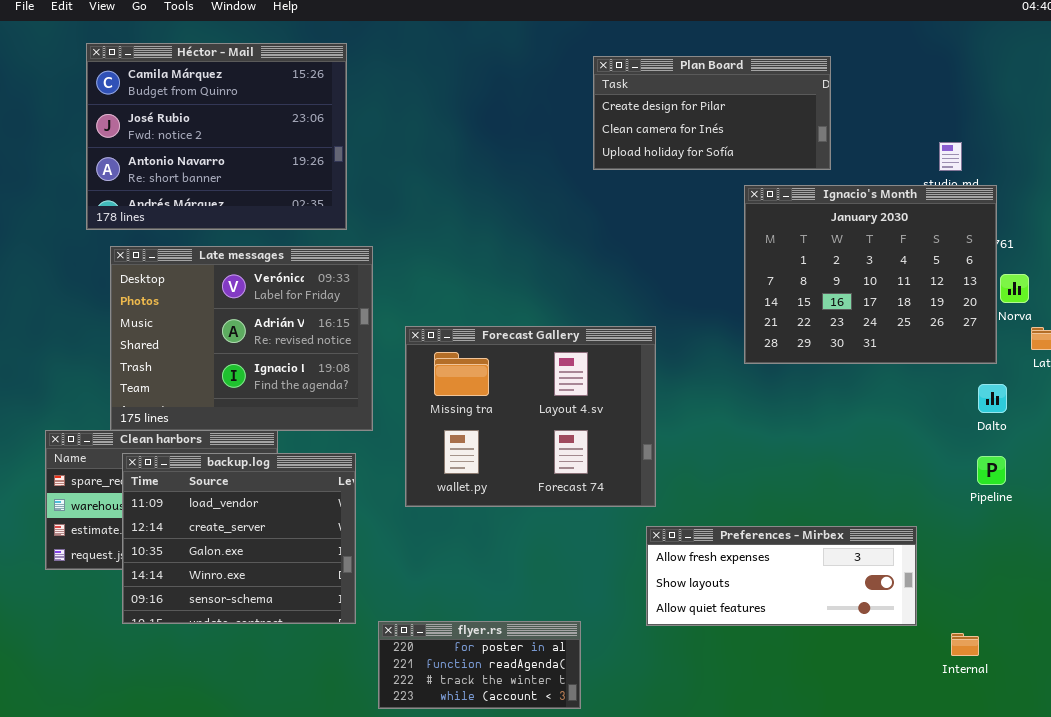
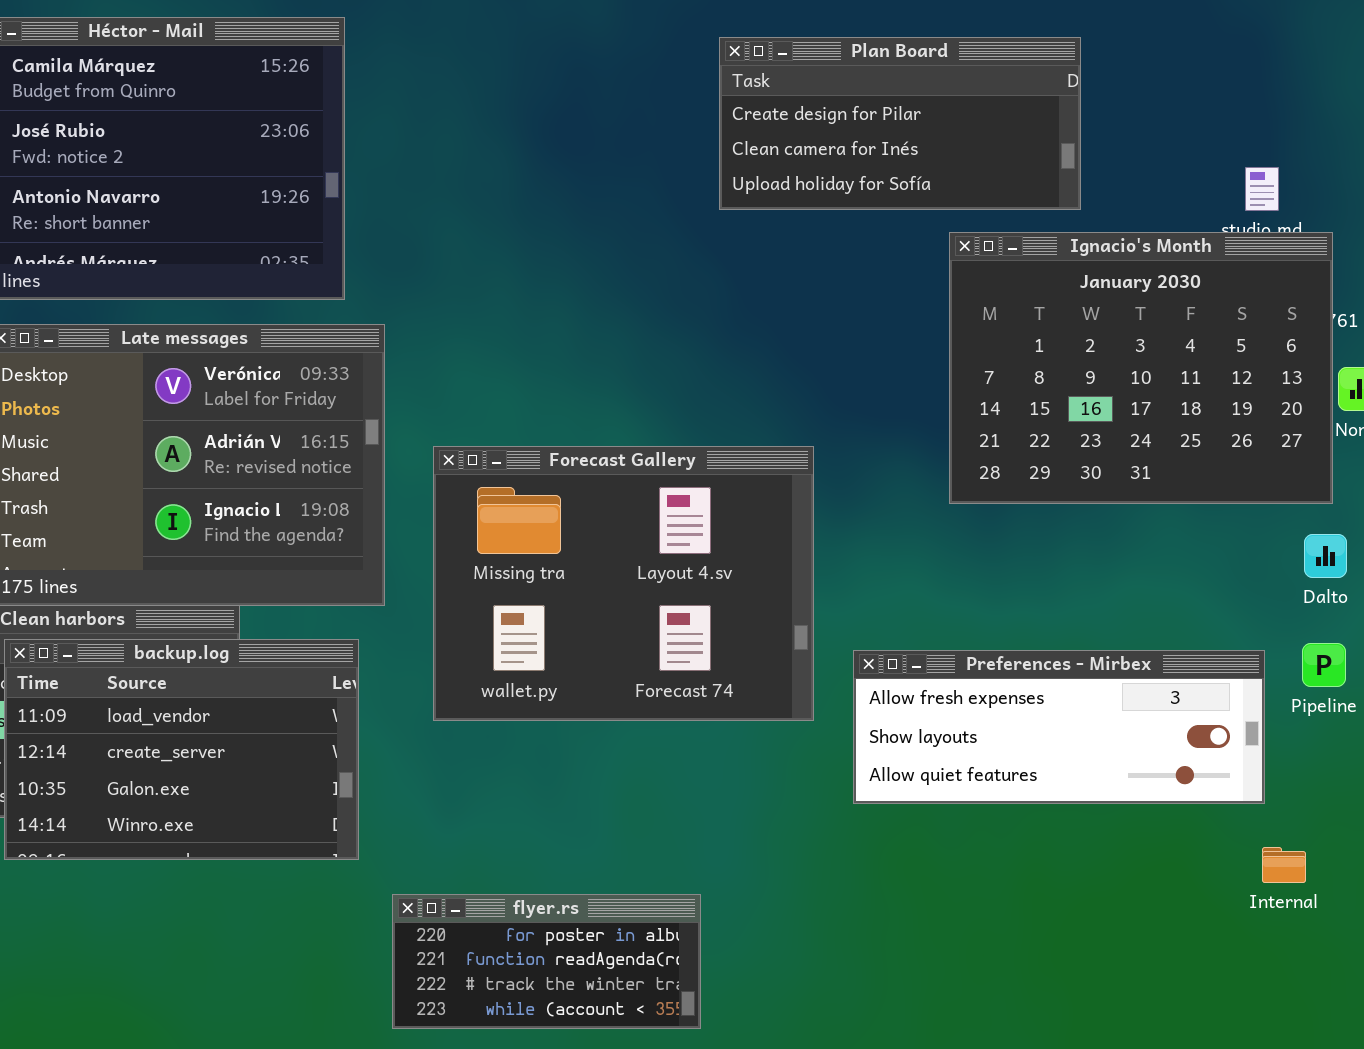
backup.log: [122,453,356,624] -> [4,639,359,860], resized
Preferences - Mirbex: [646,526,917,626] -> [853,650,1265,804], moved
Internal: [951,633,979,656] -> [1262,847,1306,883], moved

